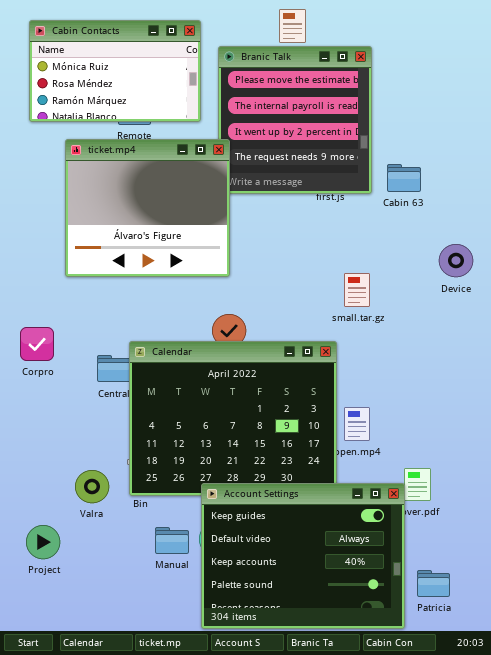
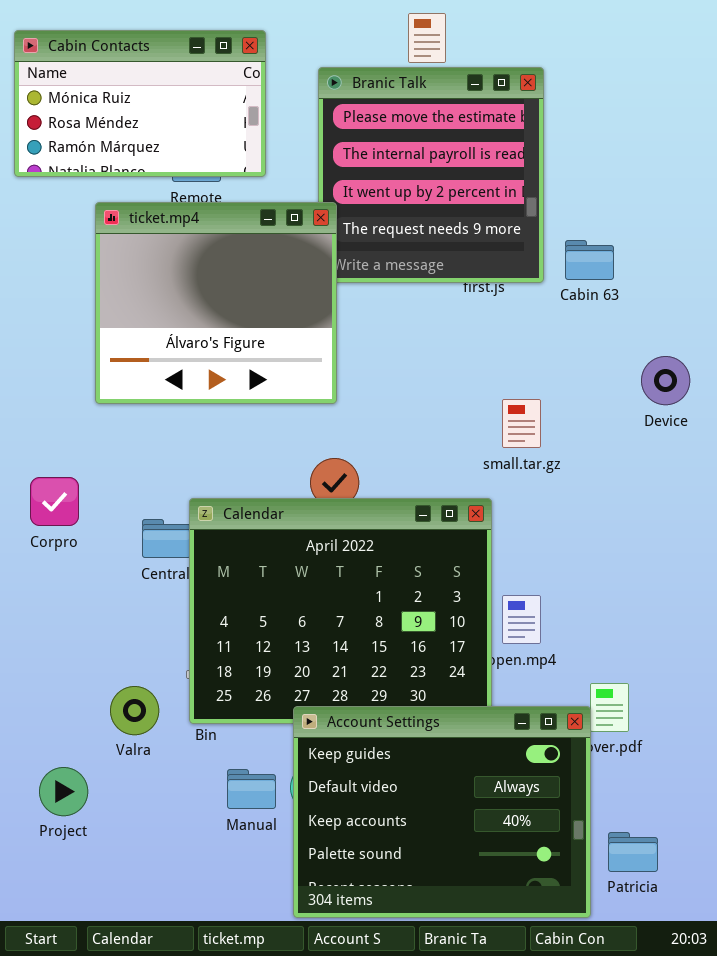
Cabin Contacts: [29,20,201,122] -> [14,30,266,177], moved

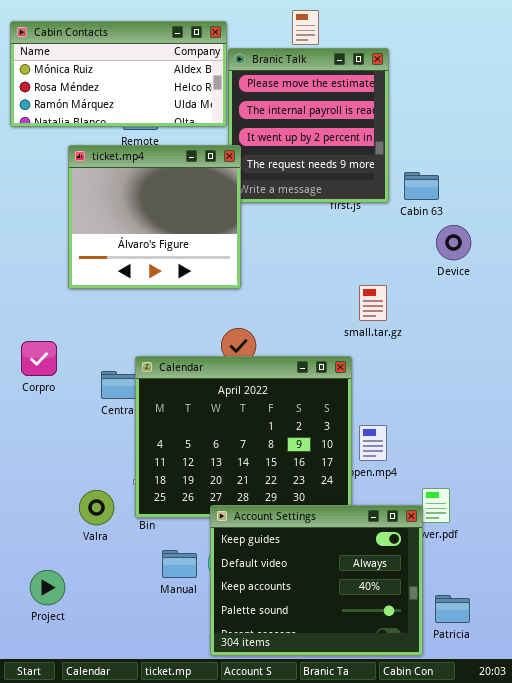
Cabin Contacts: [14,30,266,177] -> [10,21,227,127], resized
Device: [641,356,690,405] -> [436,225,471,260], moved
Project: [39,767,88,816] -> [30,570,65,605], moved

